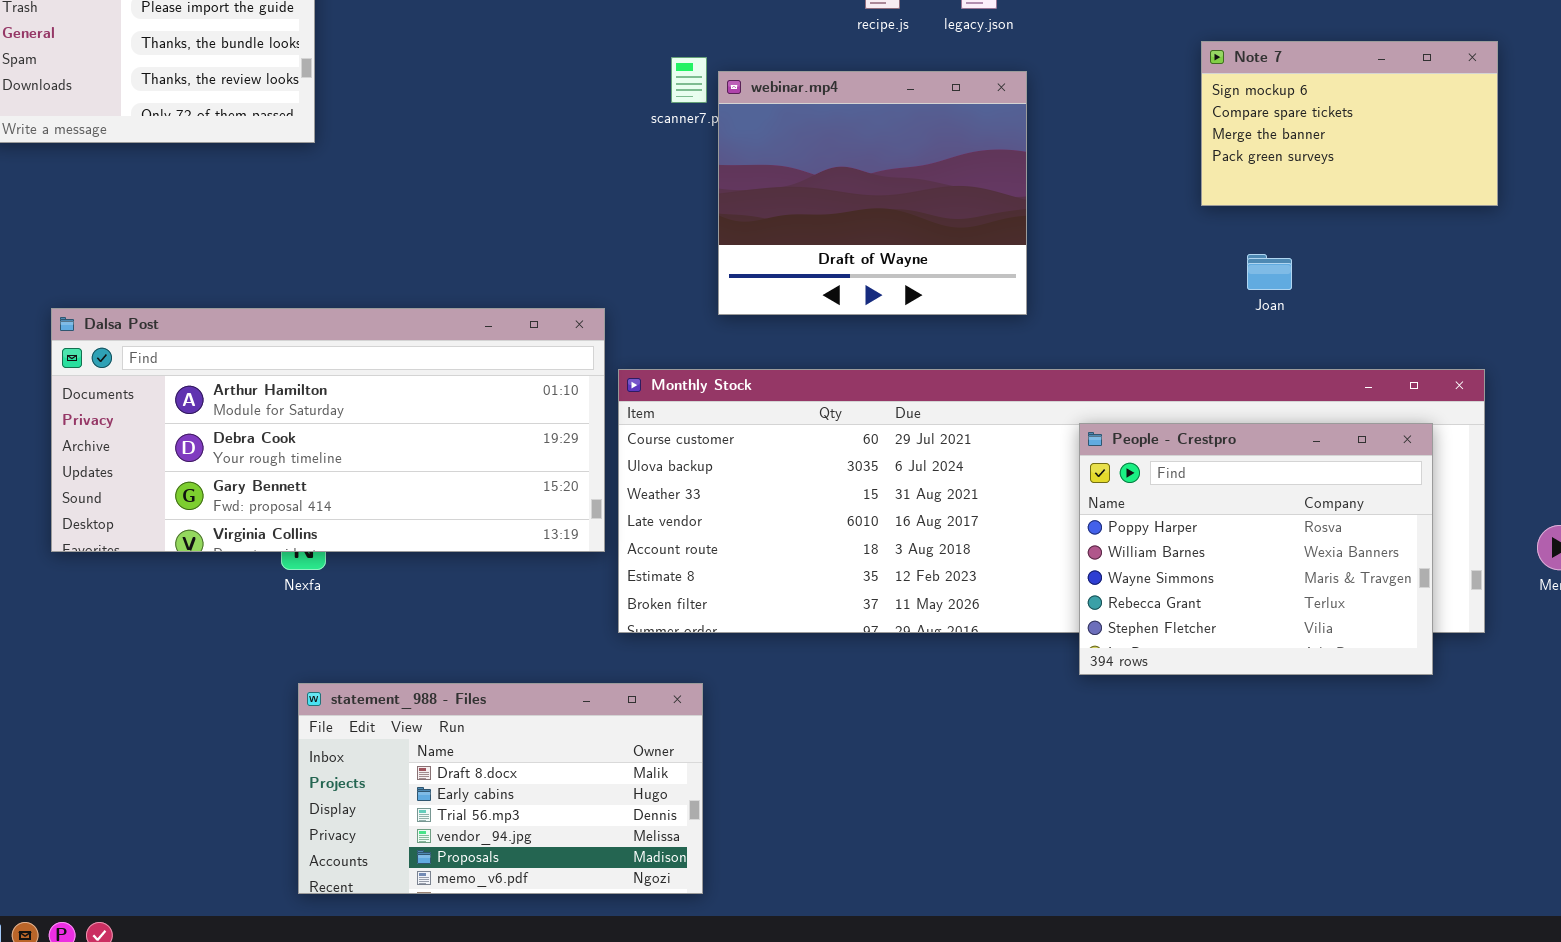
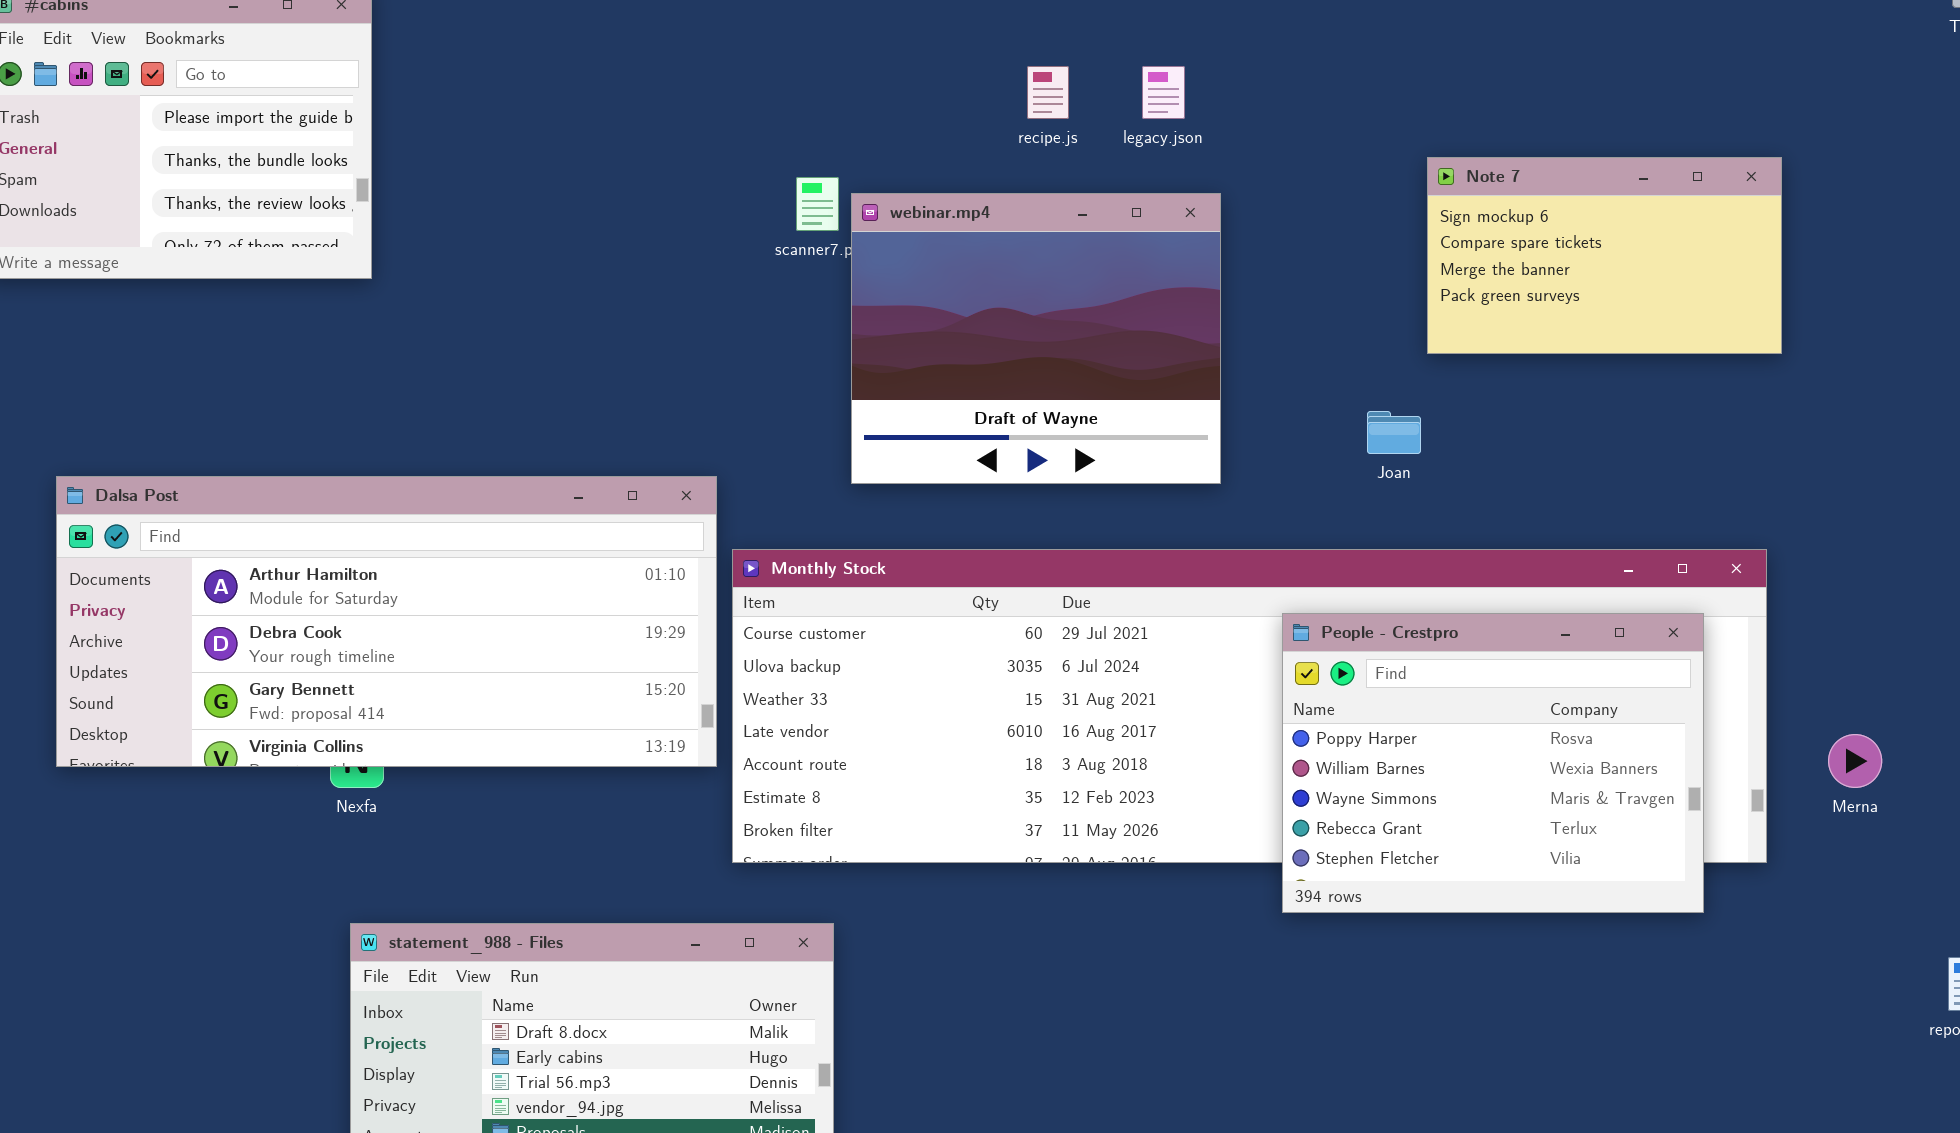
Joan: [1247,254,1292,290] -> [1367,411,1421,454], moved

